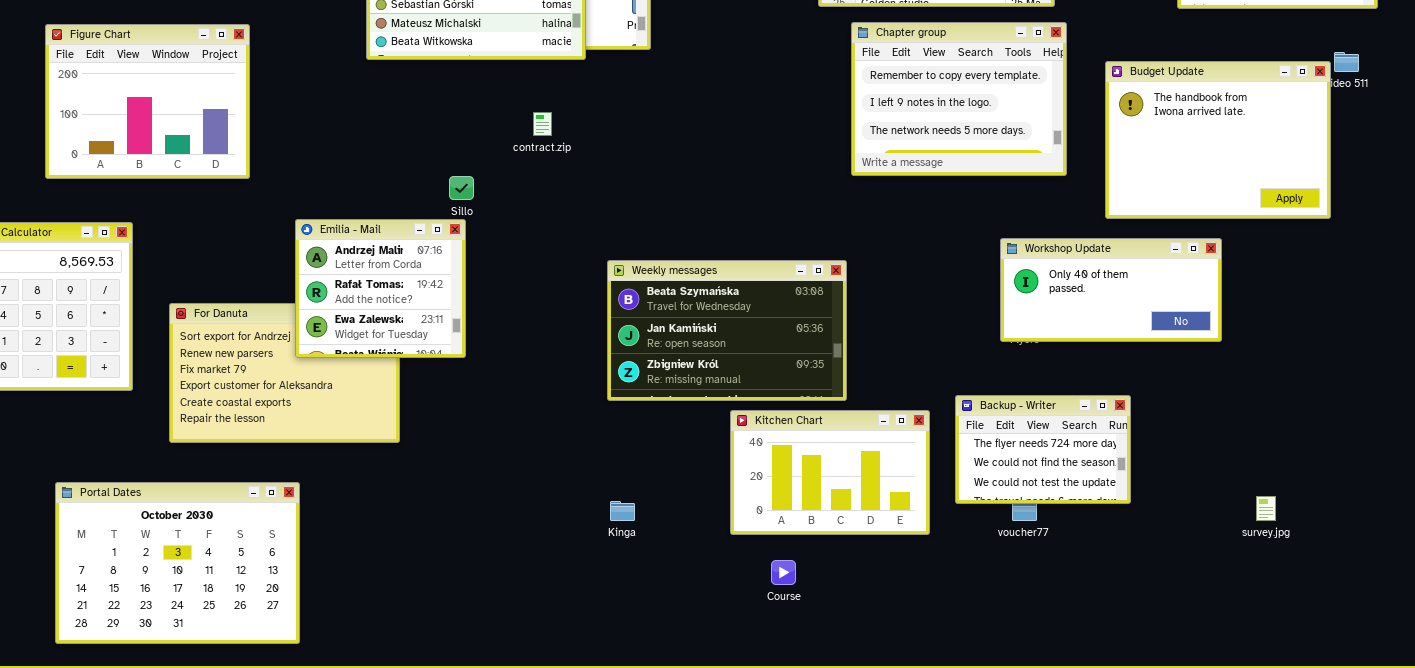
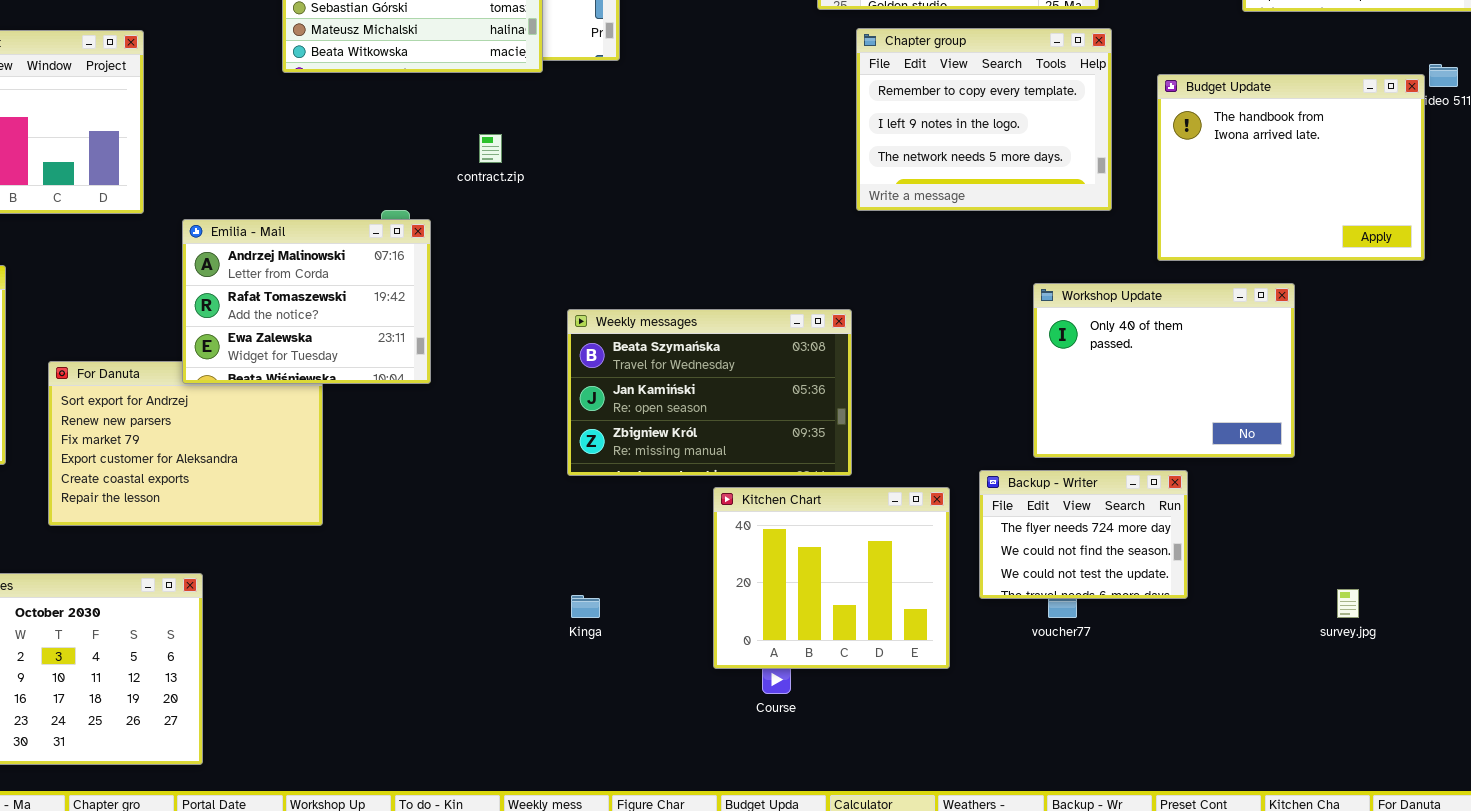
Emilia - Mail: [295,219,466,358] -> [182,219,431,384], moved, resized
Workshop Update: [1000,238,1222,342] -> [1033,283,1295,458], resized
Kitchen Chart: [730,410,930,535] -> [713,487,950,669], resized

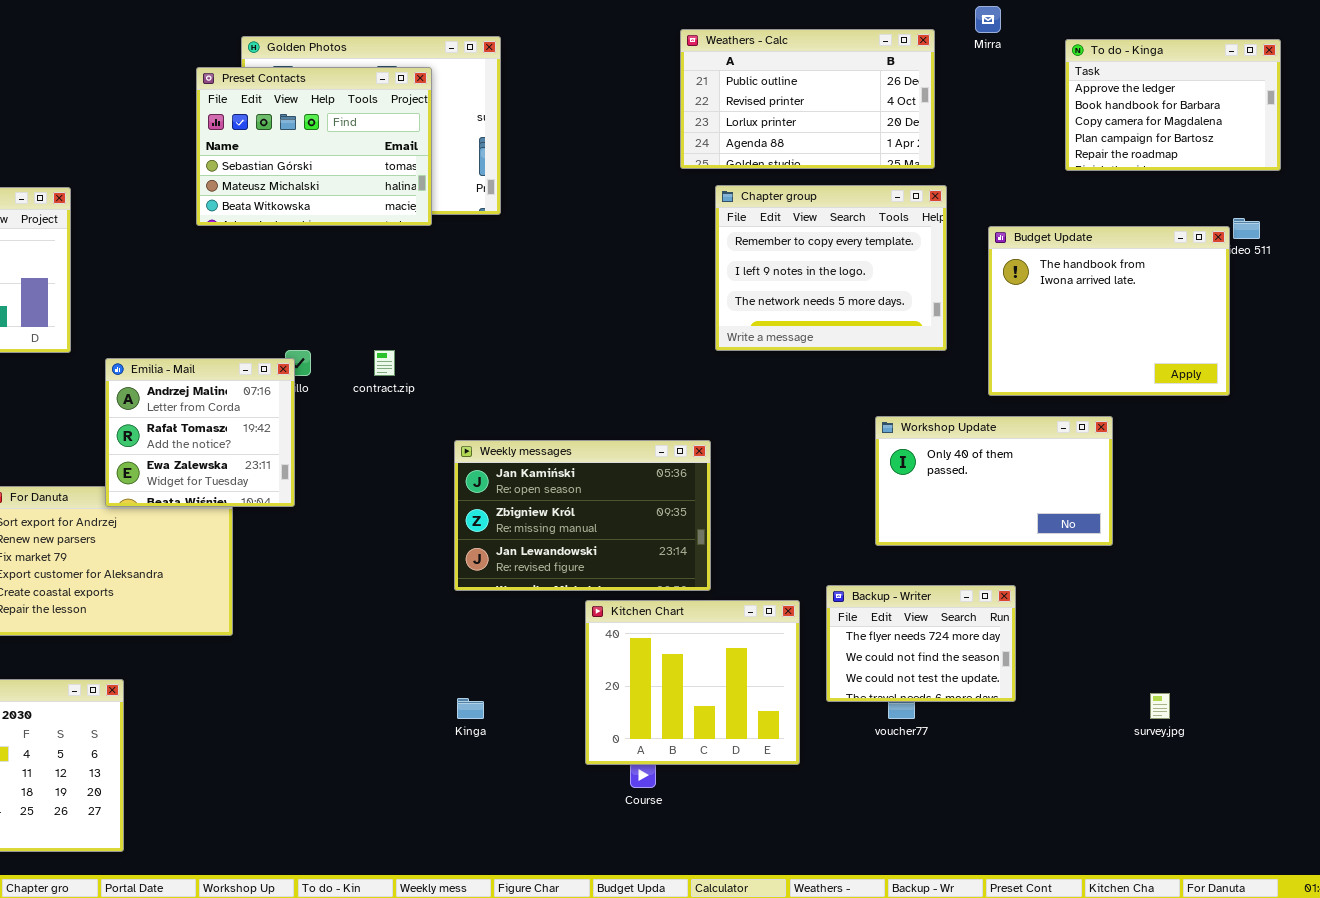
contract.zip: [479,134,502,163] -> [374,350,395,376], moved
Emilia - Mail: [182,219,431,384] -> [105,358,295,507], resized
Workshop Update: [1033,283,1295,458] -> [875,416,1113,546], resized
Weekly messages: [567,309,852,476] -> [454,440,711,591], scrolled down 1 row

